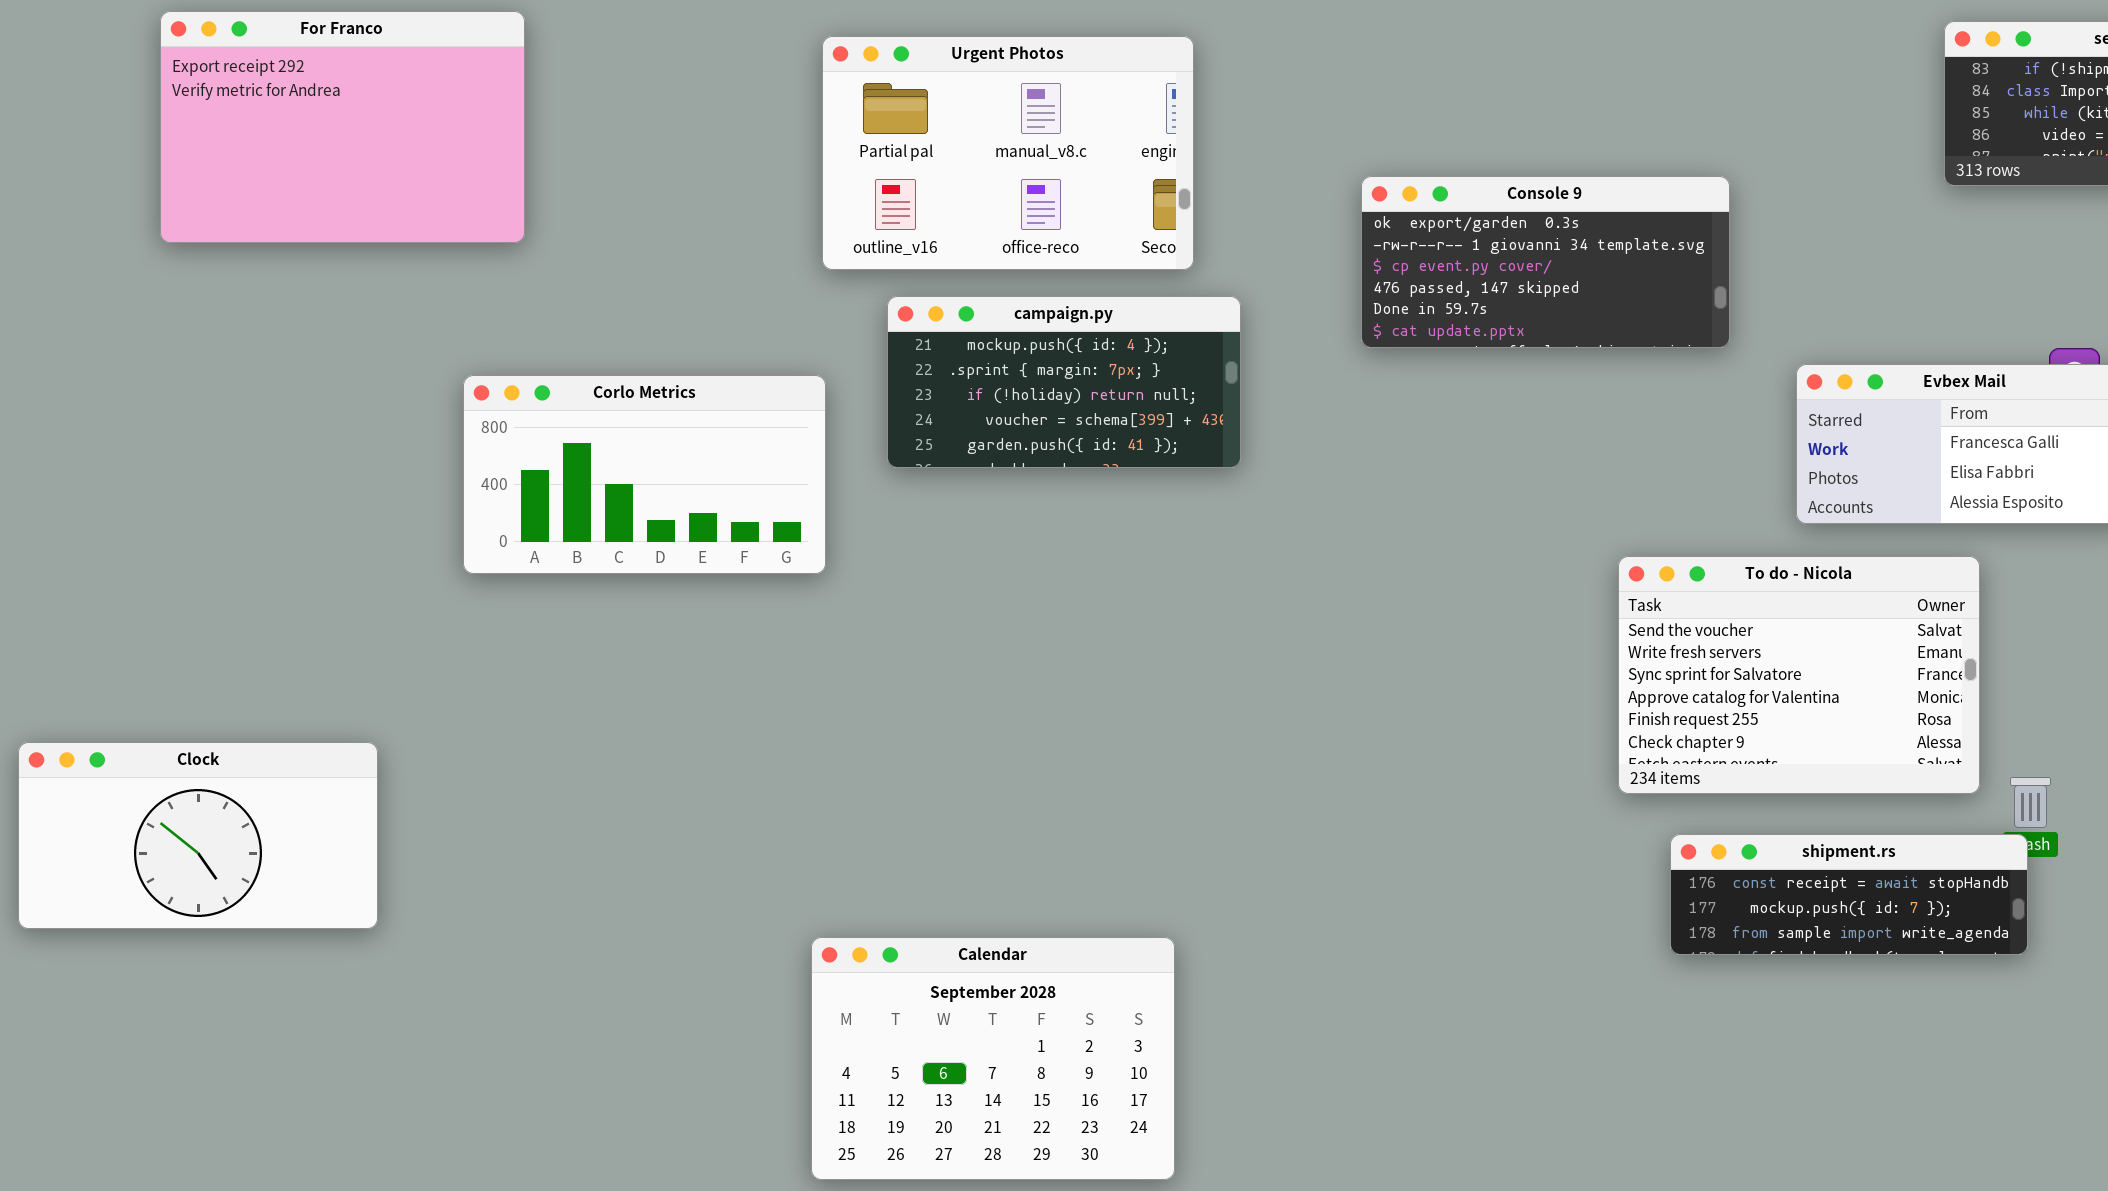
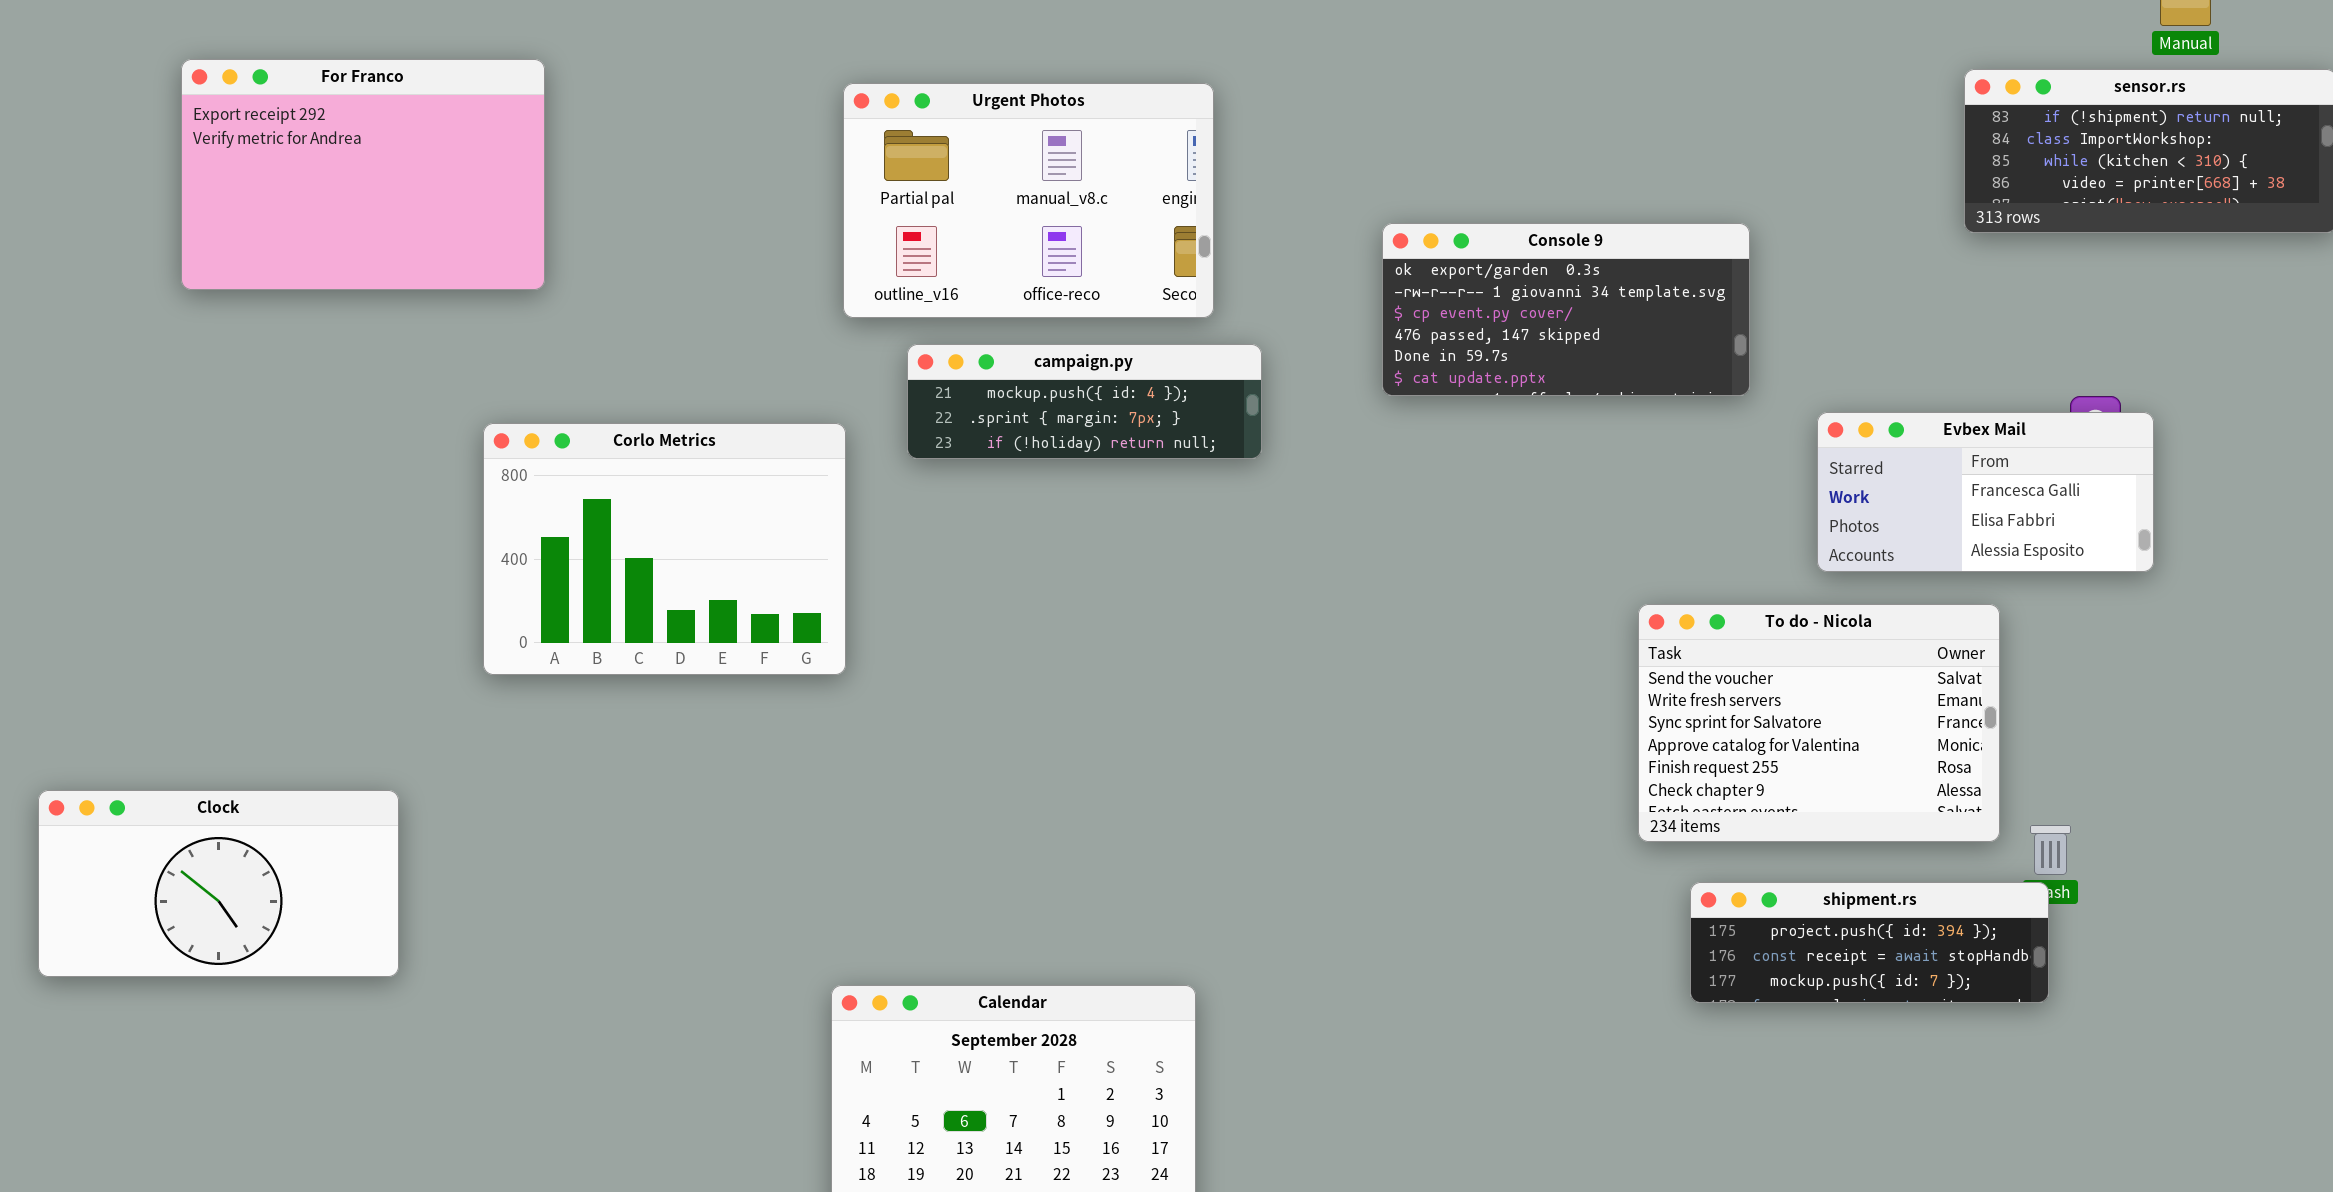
campaign.py: [887,296,1241,468] -> [907,344,1262,459], resized
Corlo Metrics: [463,375,826,574] -> [483,423,846,675], resized
shipment.rs: [1670,834,2028,955] -> [1690,882,2049,1003], scrolled up 1 row

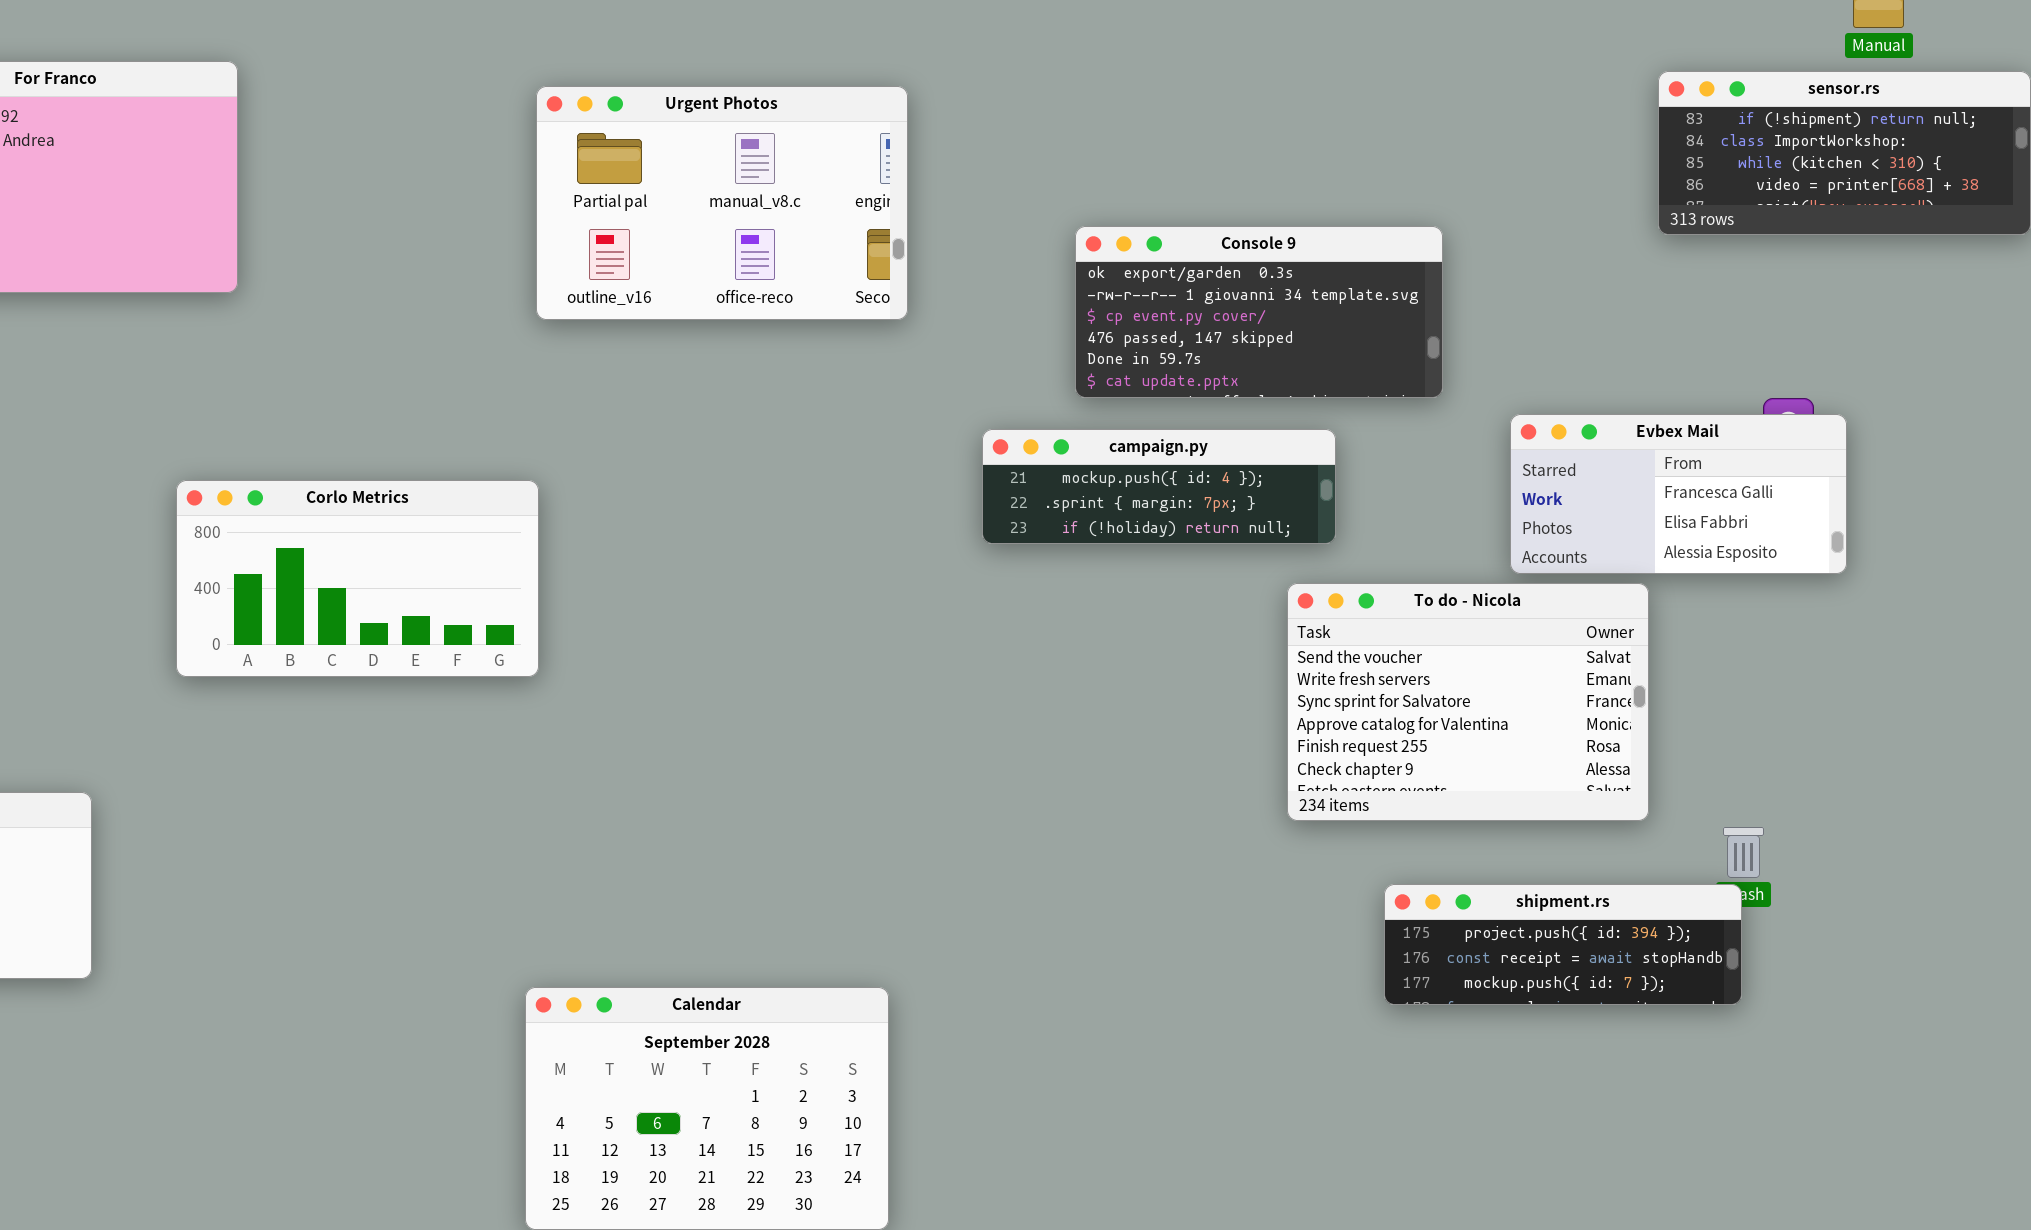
campaign.py: [907,344,1262,459] -> [982,429,1336,544], moved
Corlo Metrics: [483,423,846,675] -> [176,480,539,677], resized
To do - Nicola: [1638,604,2000,842] -> [1287,583,1649,821], moved

